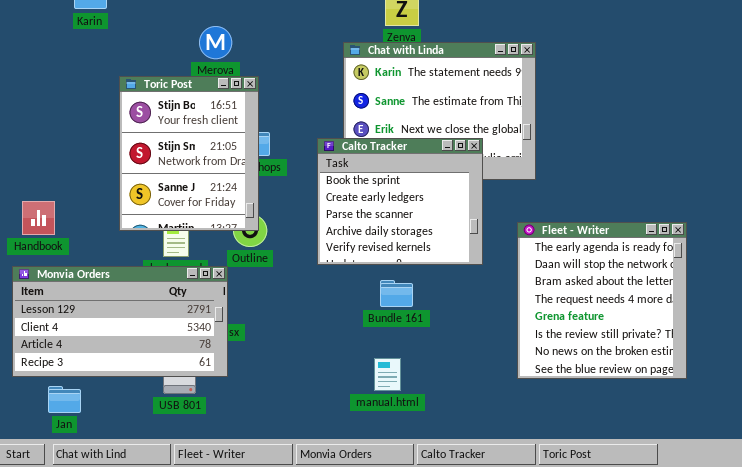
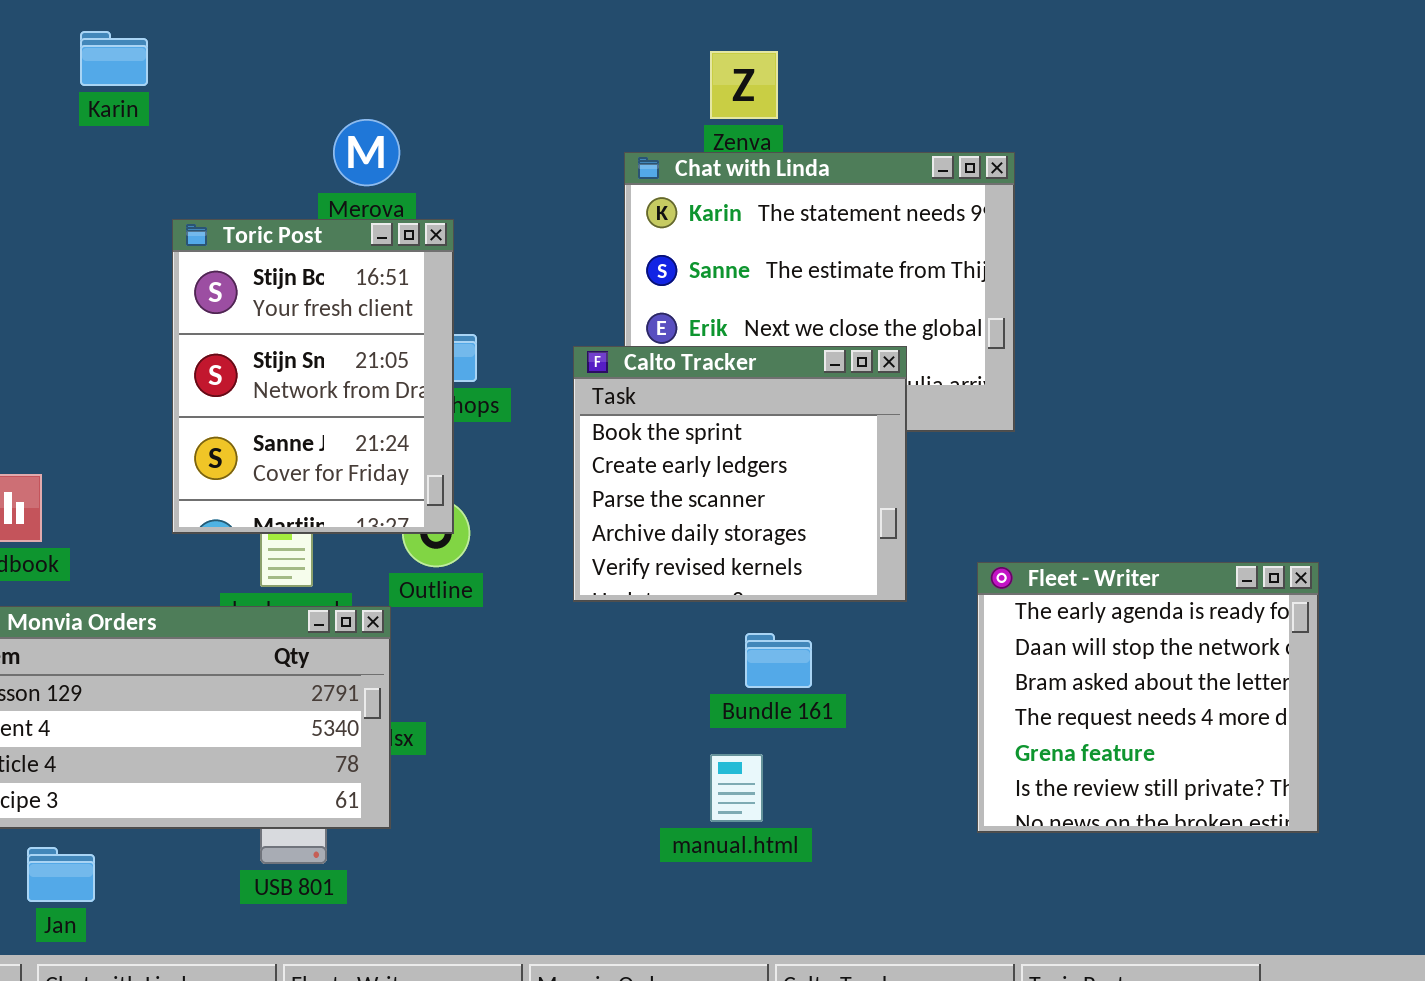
Fleet - Writer: [517,222,687,379] -> [977,562,1319,833], resized
Bundle 161: [380,280,413,307] -> [745,633,812,688], moved
manual.html: [374,358,401,391] -> [710,754,763,822], moved

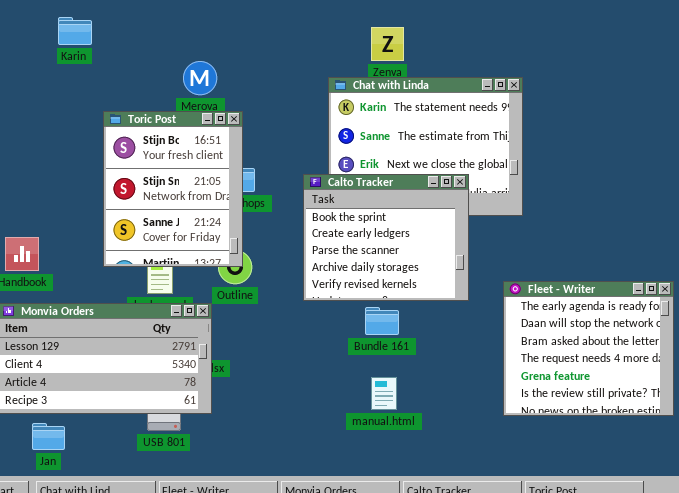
Bundle 161: [745,633,812,688] -> [365,307,399,335], moved

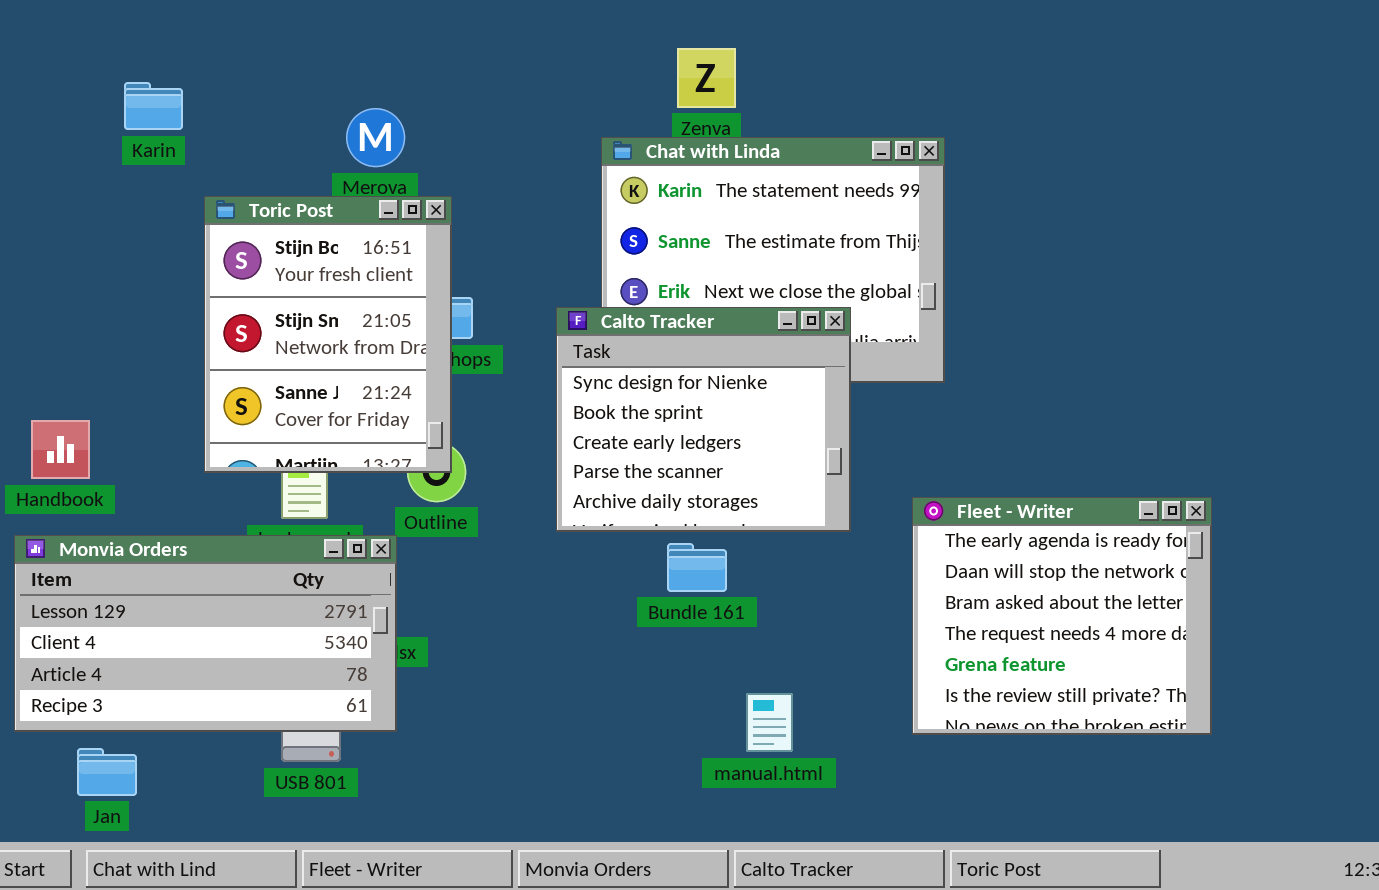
Karin: [58,17,92,45] -> [124,82,183,130], moved
Calto Tracker: [303,174,469,301] -> [556,307,851,532], scrolled up 1 row
manual.html: [371,377,397,410] -> [746,693,793,752], moved

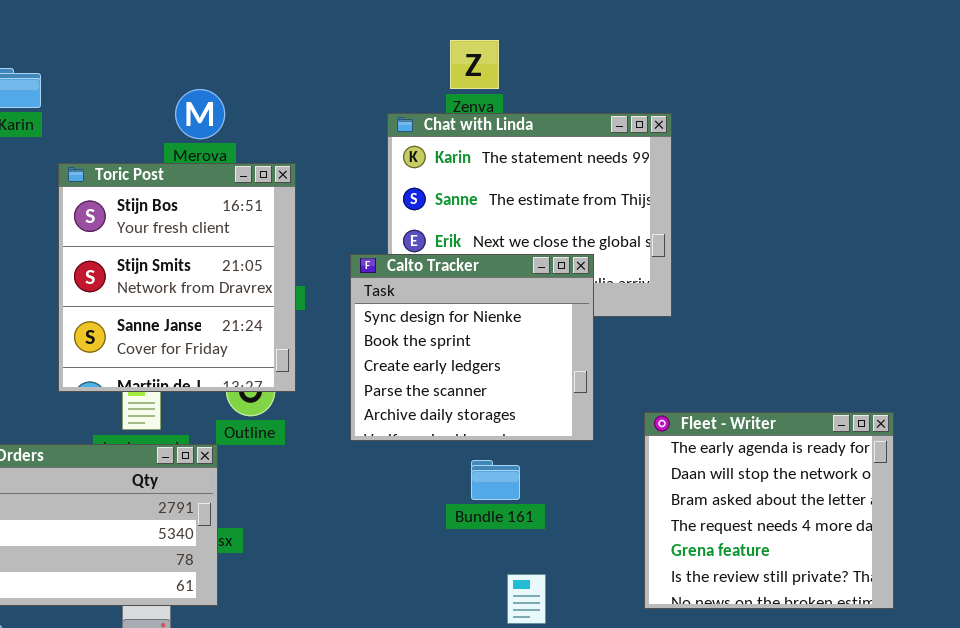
Toric Post: [204,196,452,473] -> [58,163,296,392], resized
Bundle 161: [667,543,727,592] -> [471,460,520,500], moved

